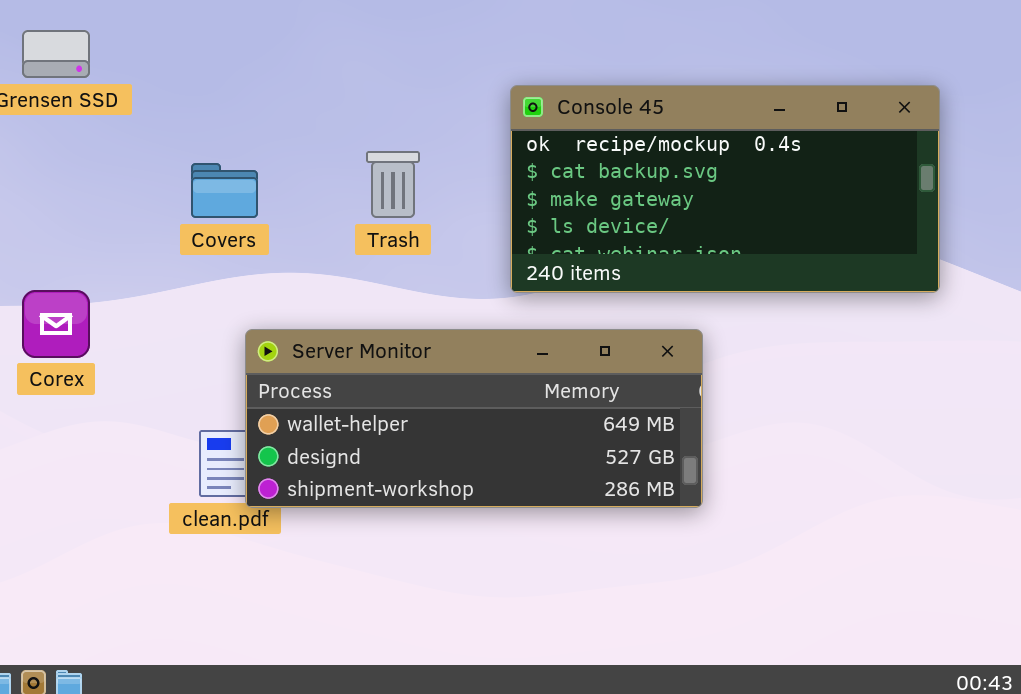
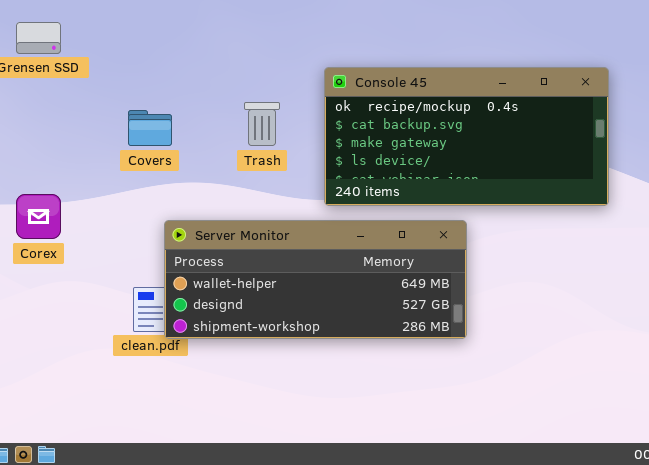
Console 45: [510,85,940,293] -> [324,67,609,206], moved

